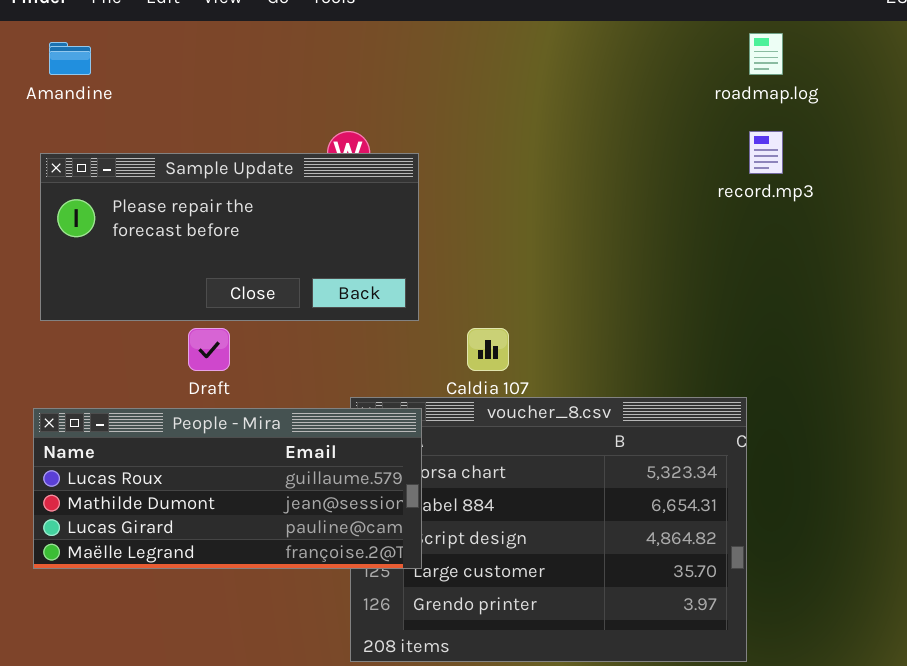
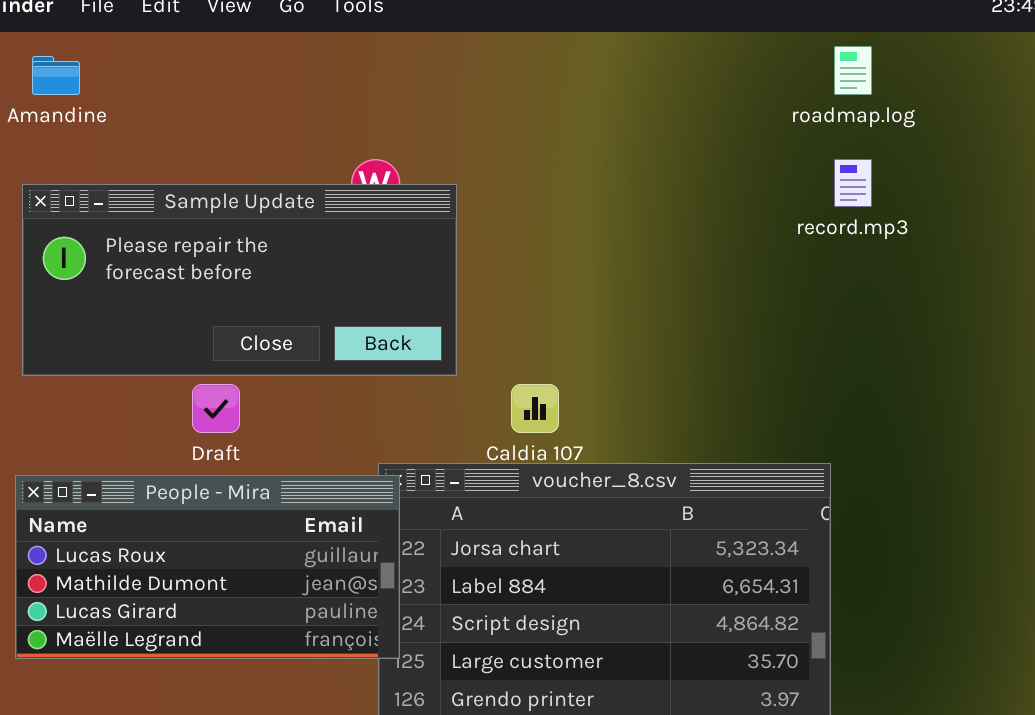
People - Mira: [33,408,422,569] -> [15,475,400,659], resized

